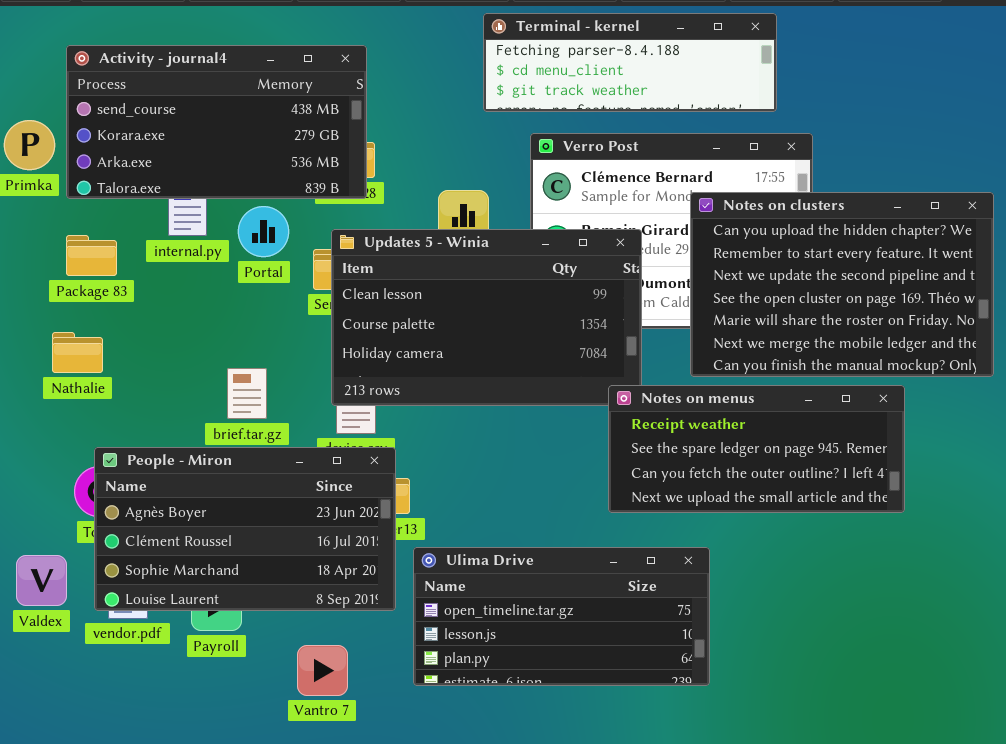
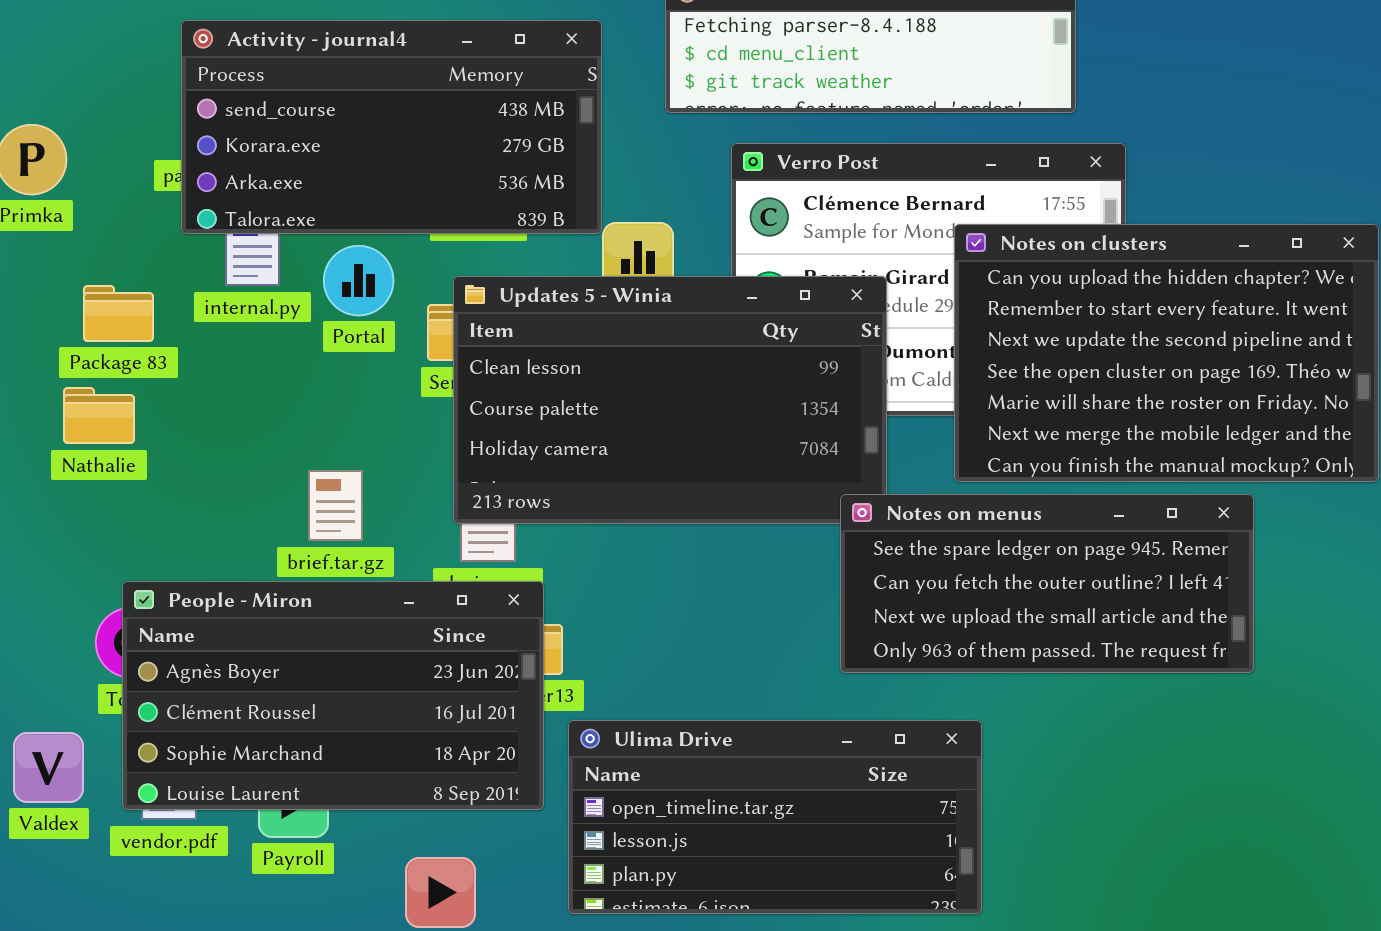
Activity - journal4: [66,45,367,199] -> [181,20,602,234], moved
Nathalie: [52,332,103,373] -> [63,387,135,444], moved
Notes on menus: [608,385,905,513] -> [840,494,1254,673], scrolled down 1 row

